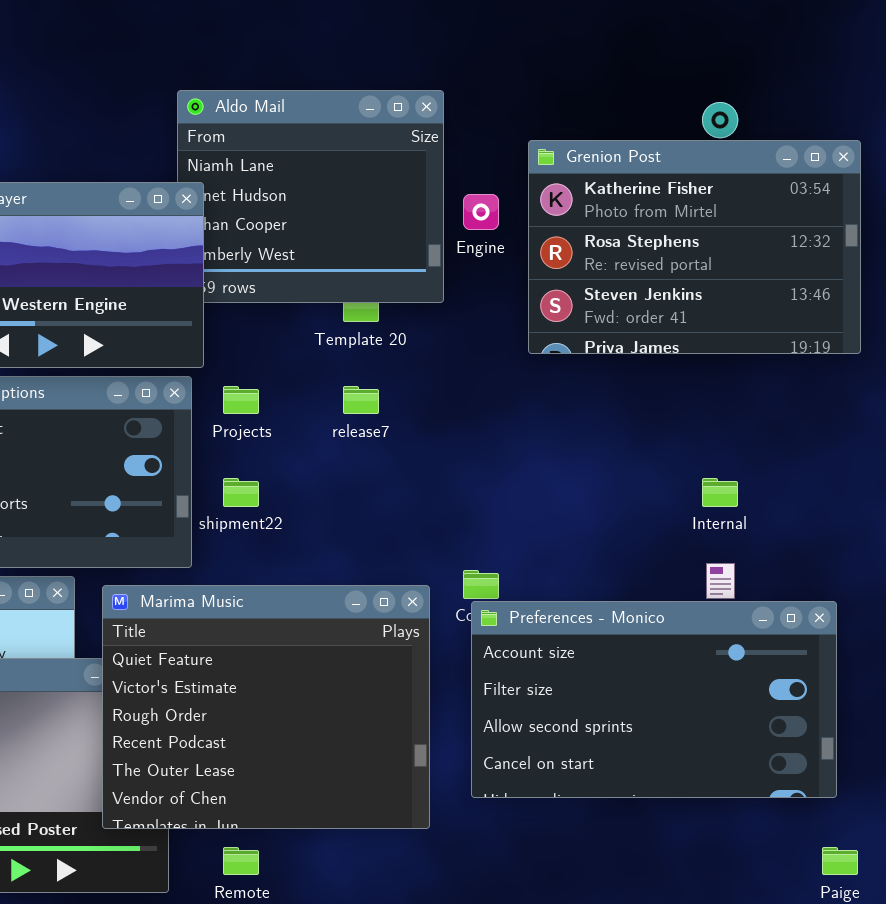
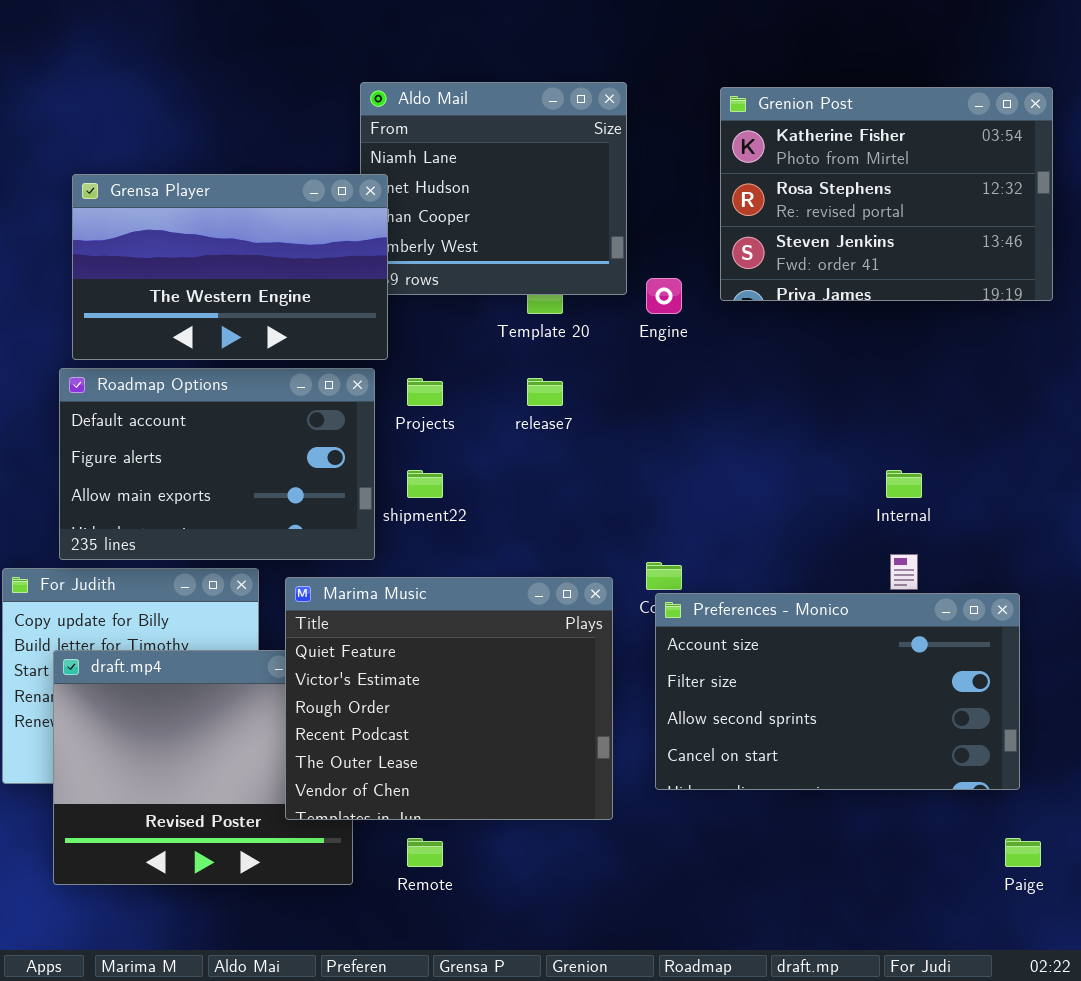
Grenion Post: [528,140,861,354] -> [720,87,1053,301], moved
Engine: [463,194,499,230] -> [646,278,682,314], moved

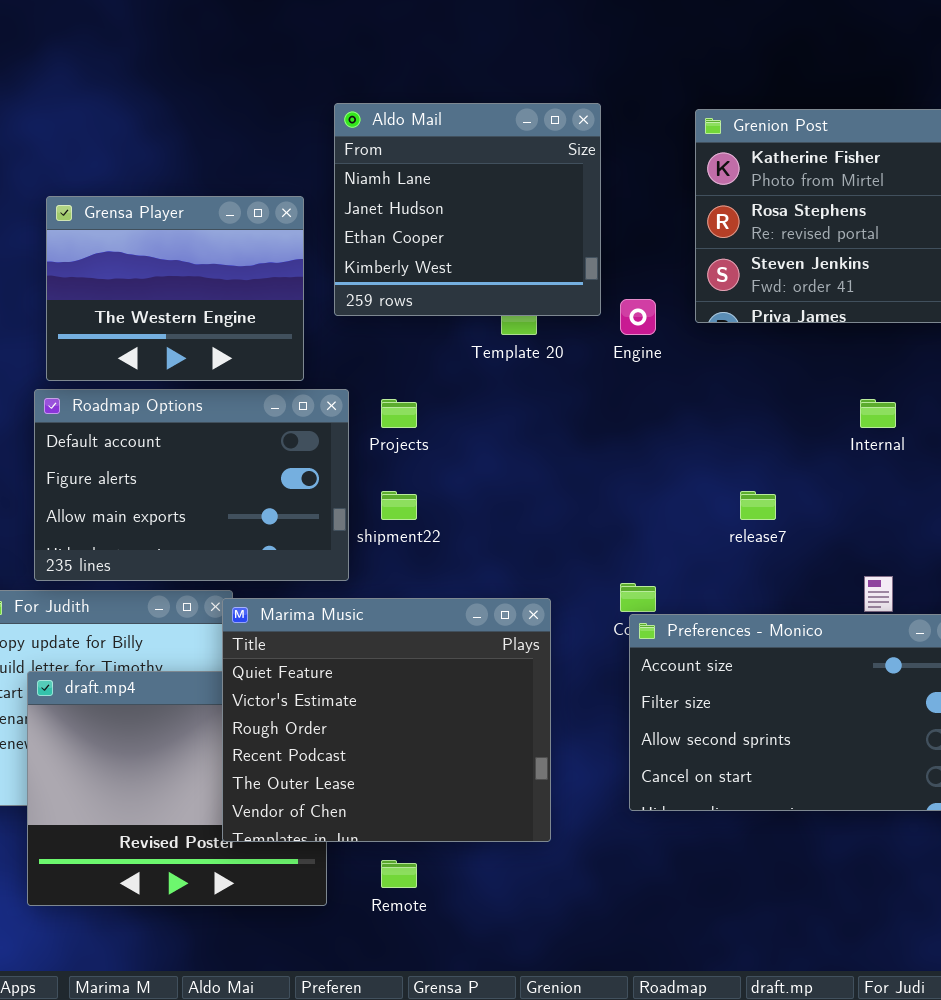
Grensa Player: [72,174,388,360] -> [46,196,304,381], resized
release7: [527,378,563,406] -> [740,491,776,520], moved
Internal: [886,470,922,498] -> [860,399,896,428], moved
Marima Music: [285,577,613,820] -> [222,598,551,842], moved

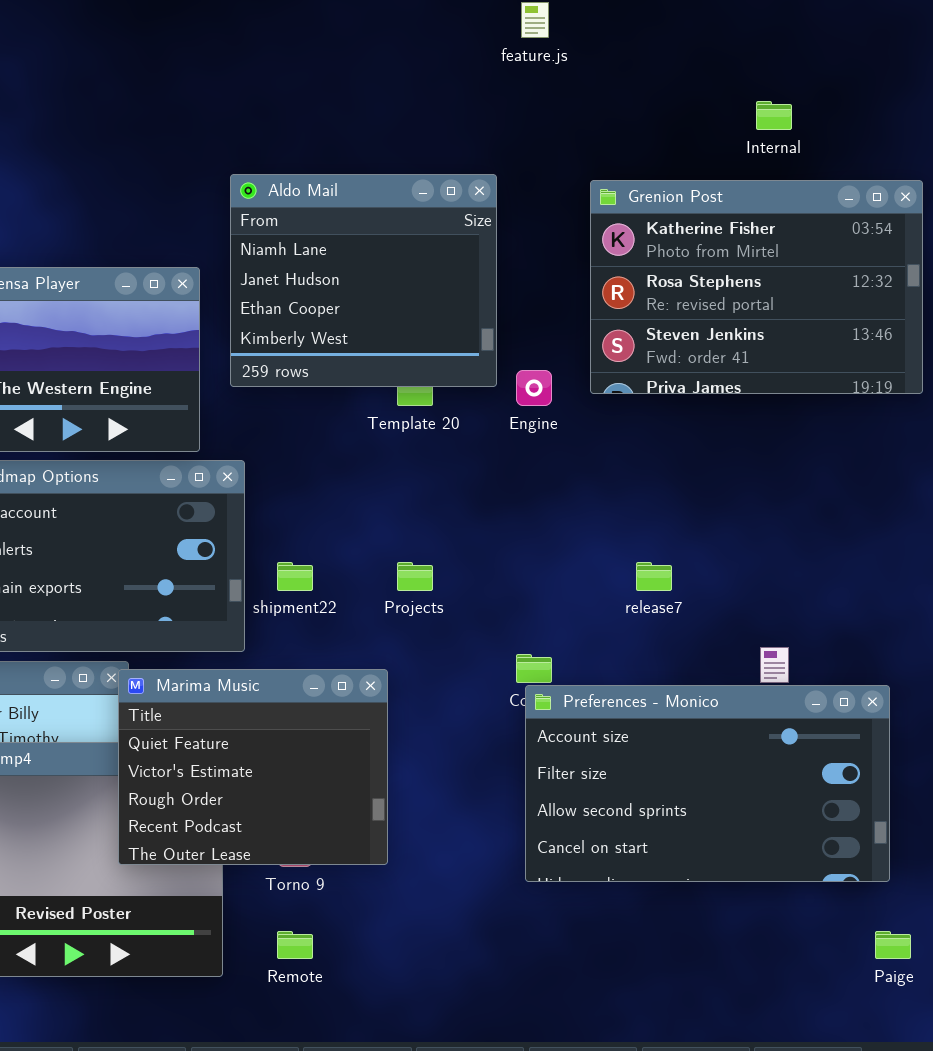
Projects: [381,399,417,428] -> [397,562,433,591], moved
Internal: [860,399,896,428] -> [756,101,792,130], moved
Marima Music: [222,598,551,842] -> [118,669,388,865], resized

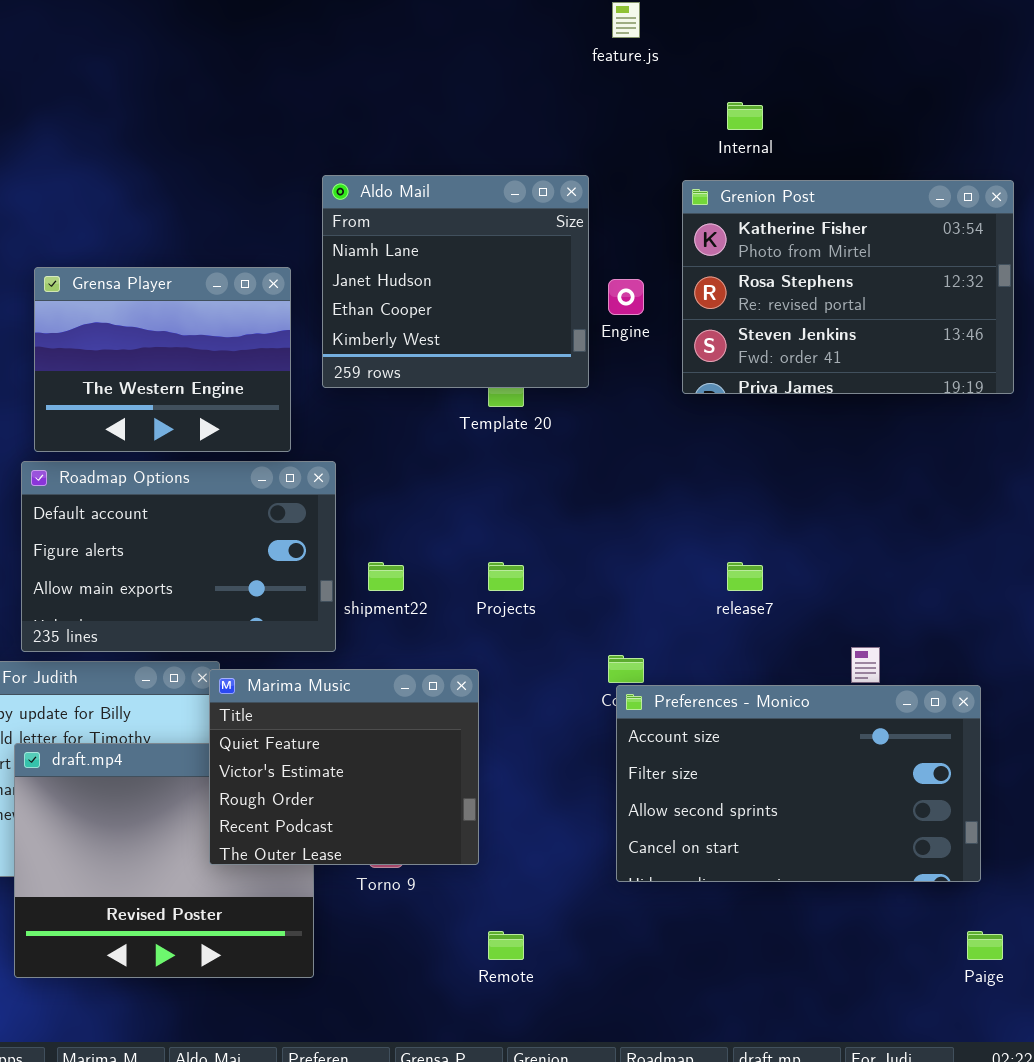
Internal: [756,101,792,130] -> [727,102,763,130], moved
Engine: [516,370,552,406] -> [608,279,644,315], moved
Remote: [277,931,313,959] -> [488,931,524,960], moved

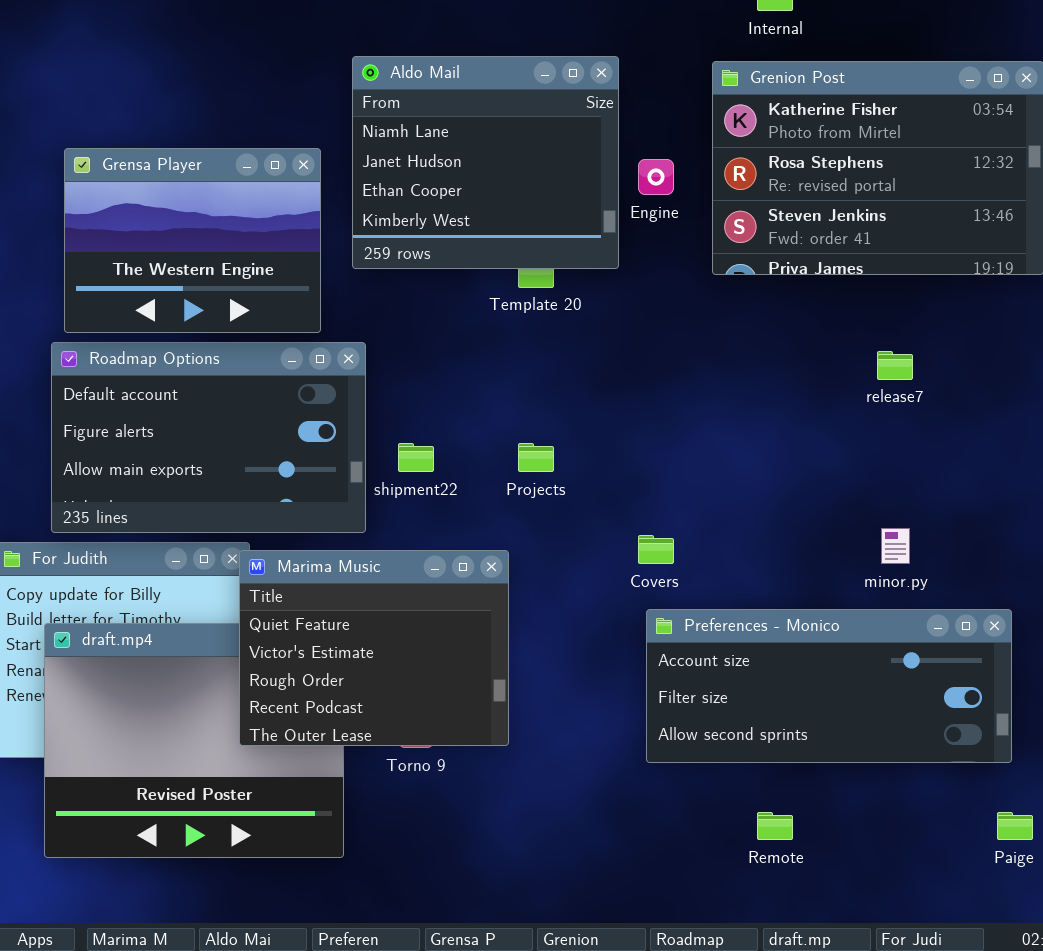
release7: [727,562,763,591] -> [877,351,913,380], moved
Preferences - Monico: [616,685,981,882] -> [646,609,1012,763], resized
Remote: [488,931,524,960] -> [757,812,793,840], moved

